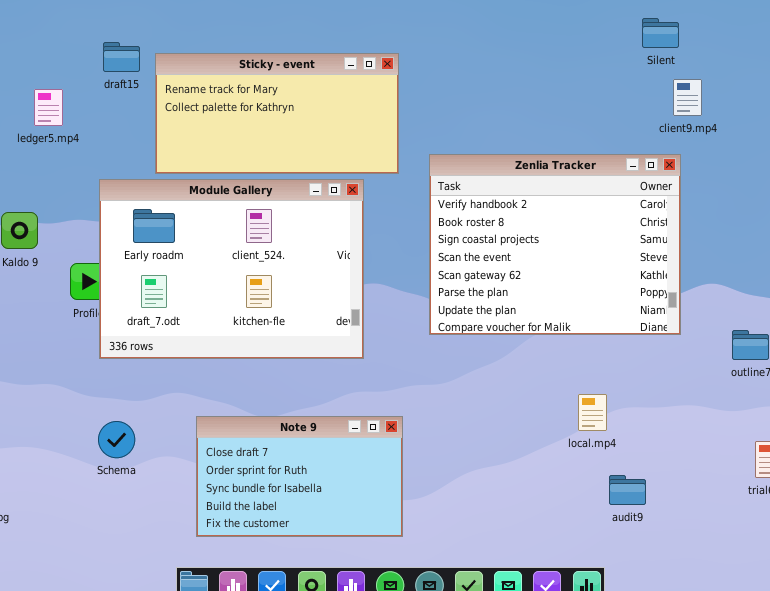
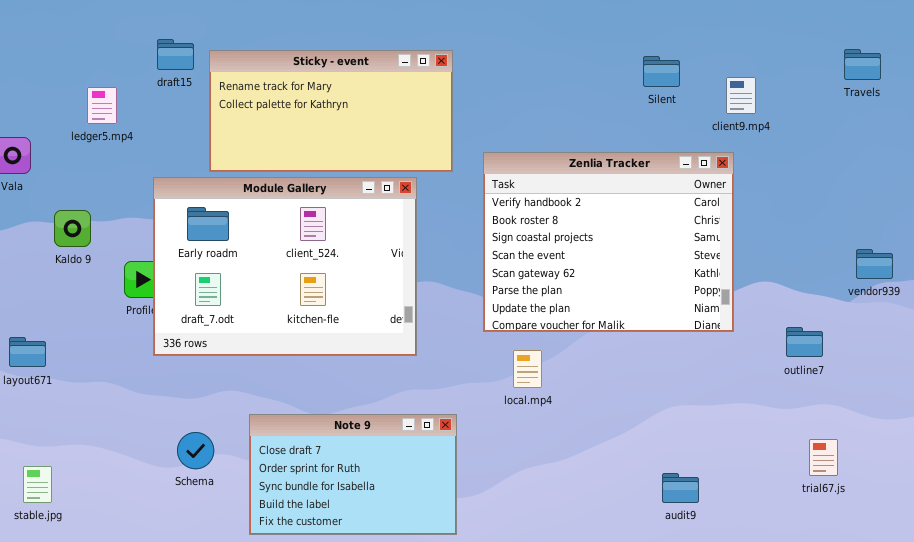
Silent: [642,18,679,48] -> [643,56,680,87], moved
local.mp4: [578,394,607,431] -> [513,350,542,388], moved
Schema: [98,421,135,458] -> [177,432,214,469], moved

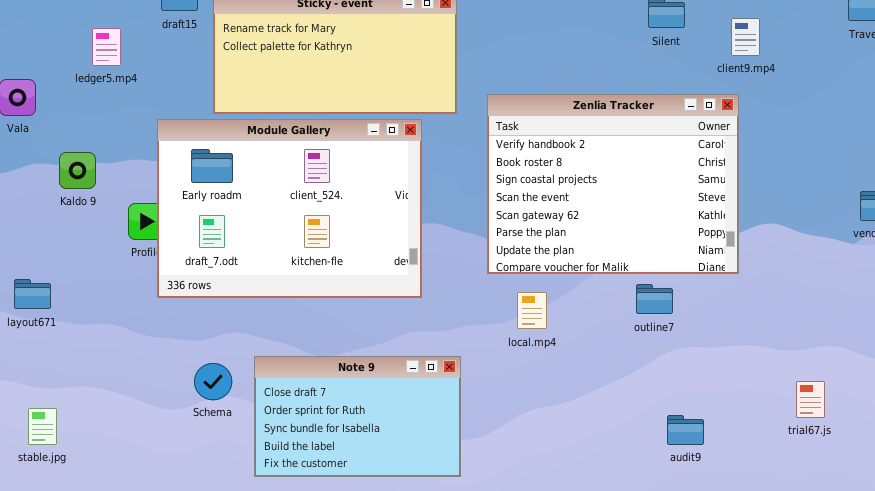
outline7: [786,327,823,357] -> [636,284,673,314], moved
Schema: [177,432,214,469] -> [194,363,232,400], moved
trial67.js: [809,439,838,476] -> [796,381,825,418], moved

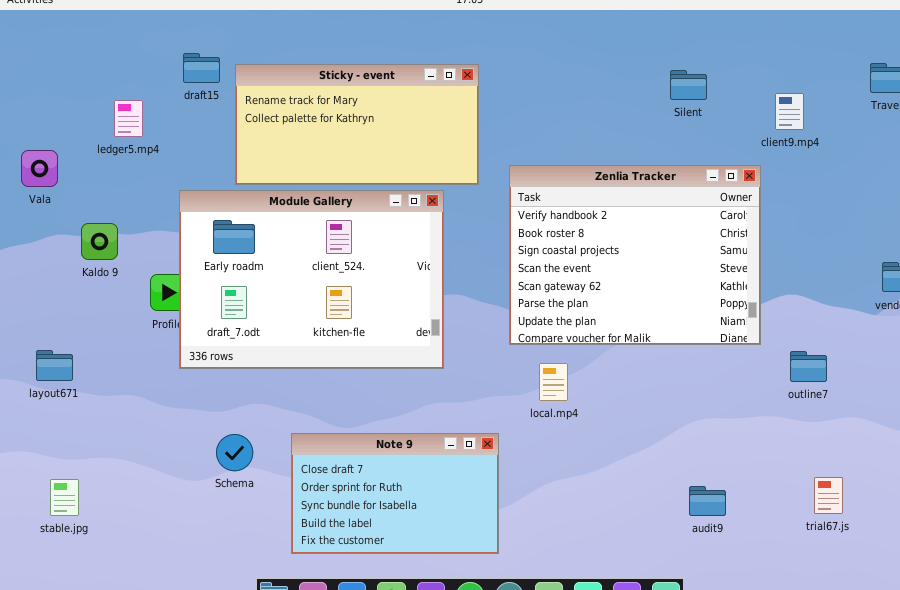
client9.mp4: [731,18,760,56] -> [775,93,804,130], moved
outline7: [636,284,673,314] -> [790,351,827,382], moved
Note 9: [254,356,461,477] -> [291,433,499,554], moved
trial67.js: [796,381,825,418] -> [814,477,843,514], moved

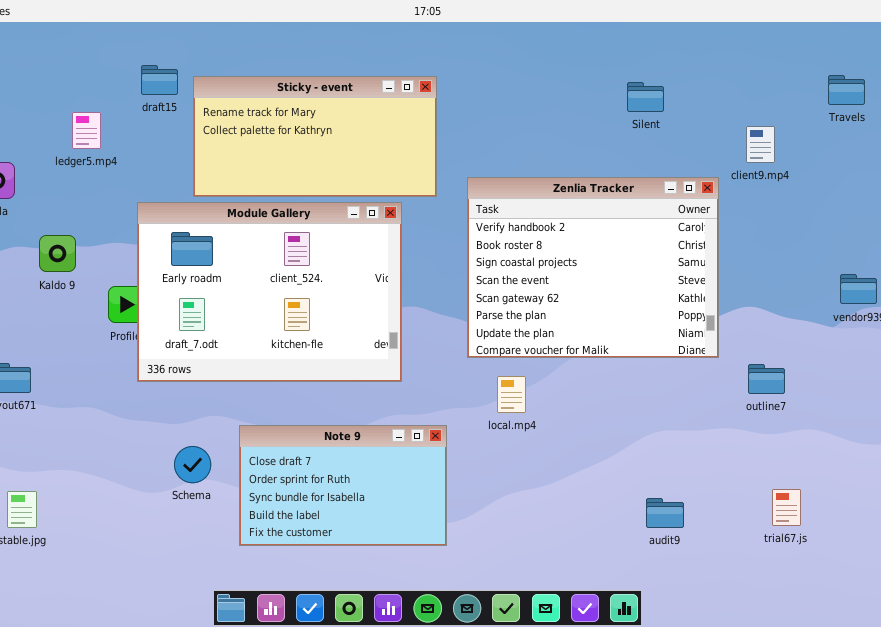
client9.mp4: [775,93,804,130] -> [746,126,775,163], moved
Note 9: [291,433,499,554] -> [239,425,447,546], moved

